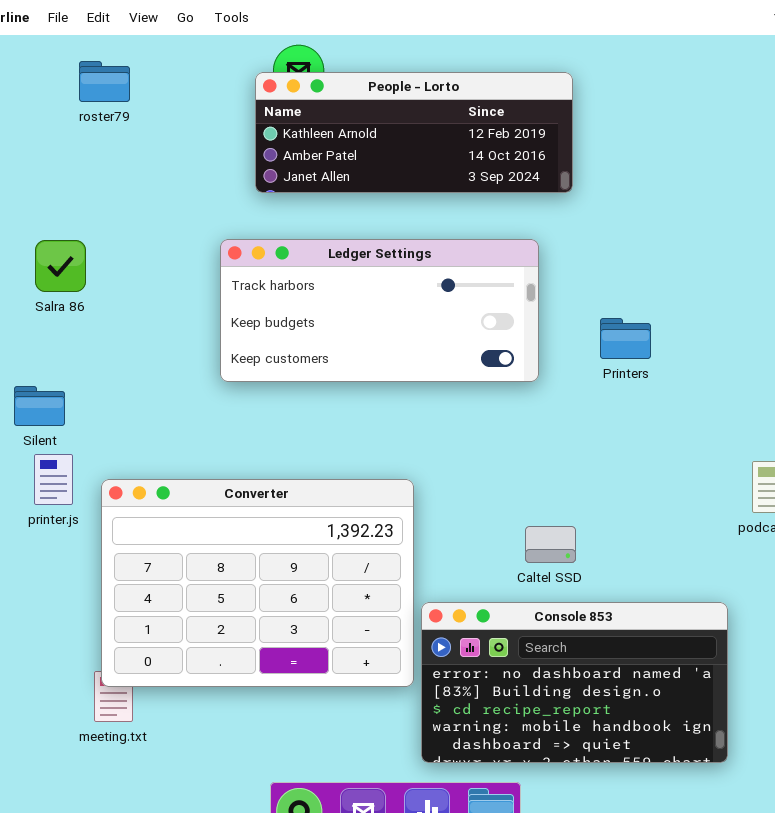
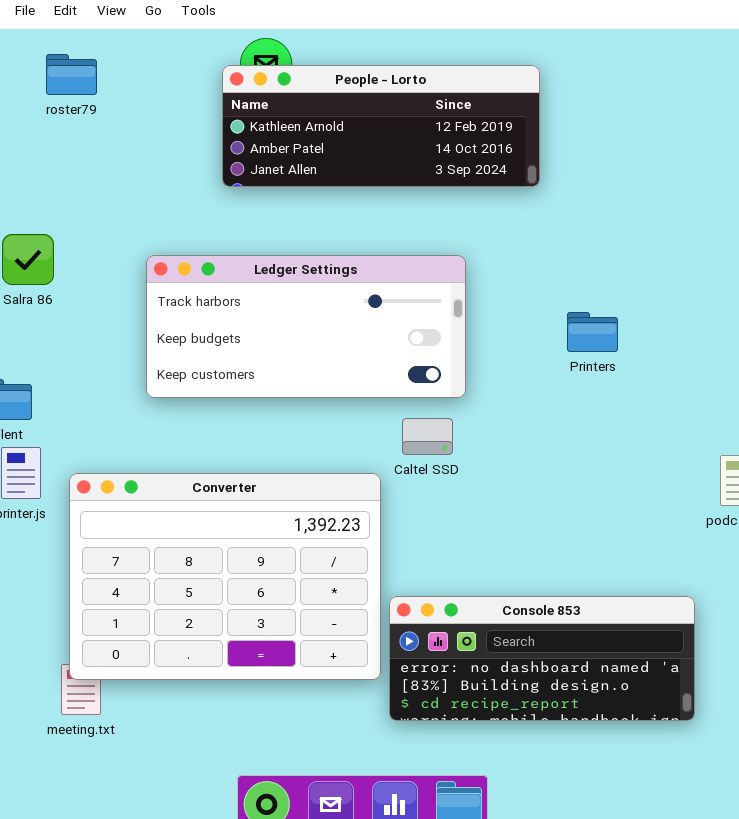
Ledger Settings: [220,239,539,382] -> [146,255,466,398], moved
Caltel SSD: [525,526,576,563] -> [402,418,453,455], moved
Console 853: [421,602,728,763] -> [389,596,695,721], resized

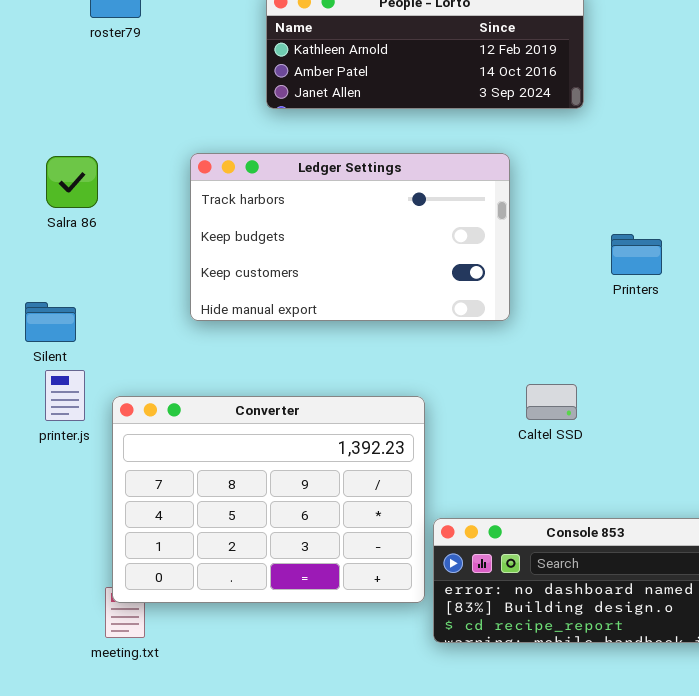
Ledger Settings: [146,255,466,398] -> [190,153,510,321], resized
Caltel SSD: [402,418,453,455] -> [526,384,577,420], moved

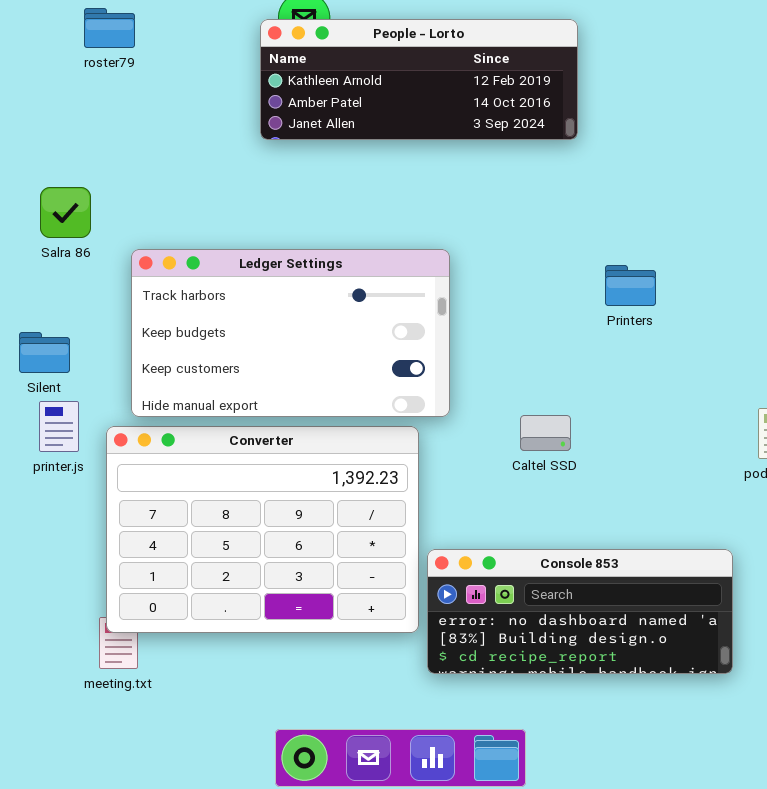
Ledger Settings: [190,153,510,321] -> [131,249,450,417], moved

